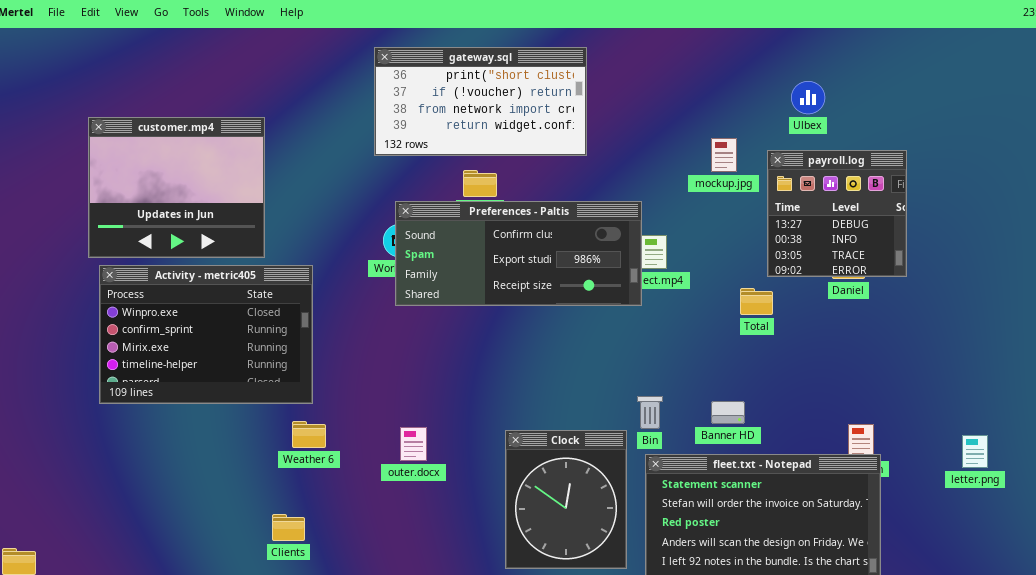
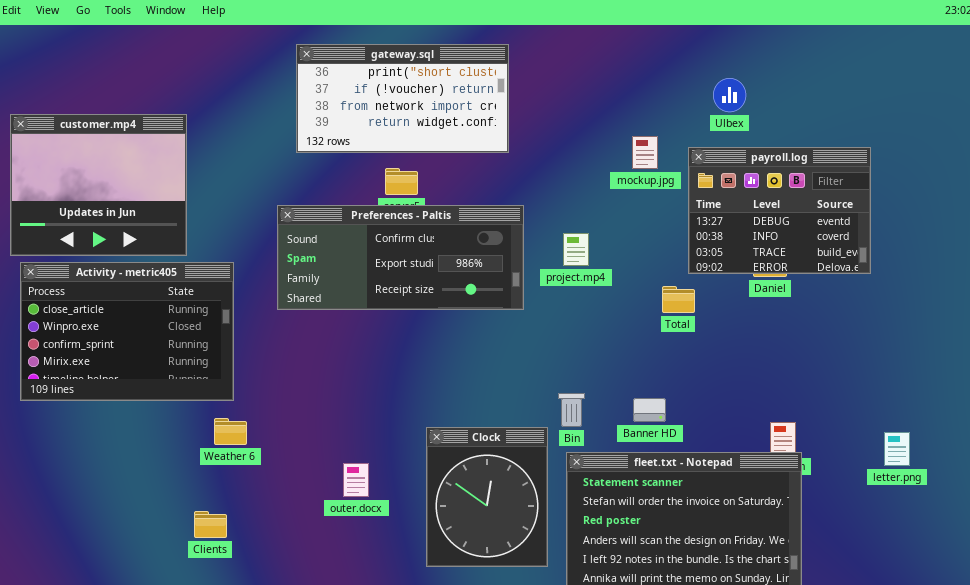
payroll.log: [767,150,907,277] -> [688,147,871,274], resized
Preferences - Paltis: [395,201,642,306] -> [277,205,524,310], moved
Activity - metric405: [99,265,313,404] -> [20,262,234,401], scrolled up 1 row
outer.docx: [400,427,427,461] -> [343,463,369,497], moved

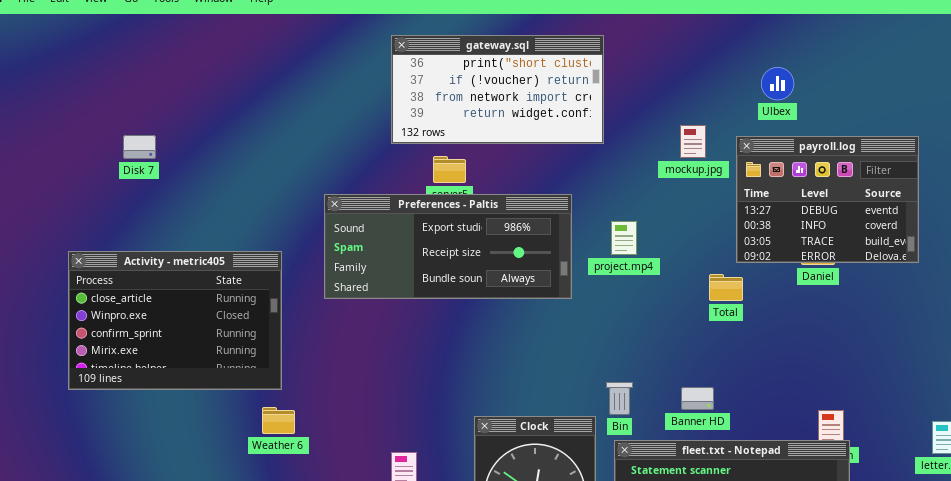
gateway.sql: [296,44,509,153] -> [391,35,604,144], moved
customer.mp4: [10,114,187,256] -> none, closed
Preferences - Paltis: [277,205,524,310] -> [324,194,572,299], scrolled down 1 row

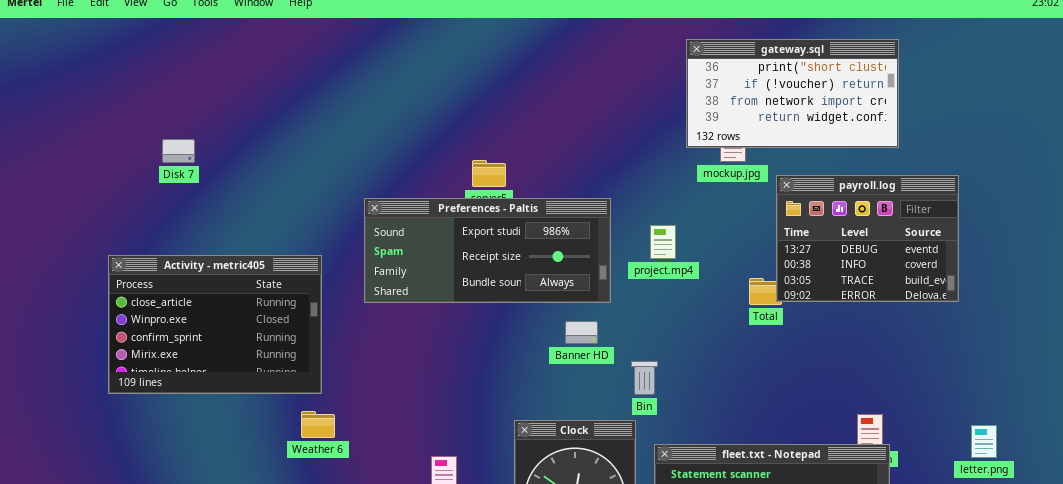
gateway.sql: [391,35,604,144] -> [686,39,899,148], moved
payroll.log: [736,136,919,263] -> [776,175,959,302], moved
Bin: [606,382,633,415] -> [631,361,658,395], moved
Banner HD: [681,387,714,410] -> [565,321,598,344], moved

